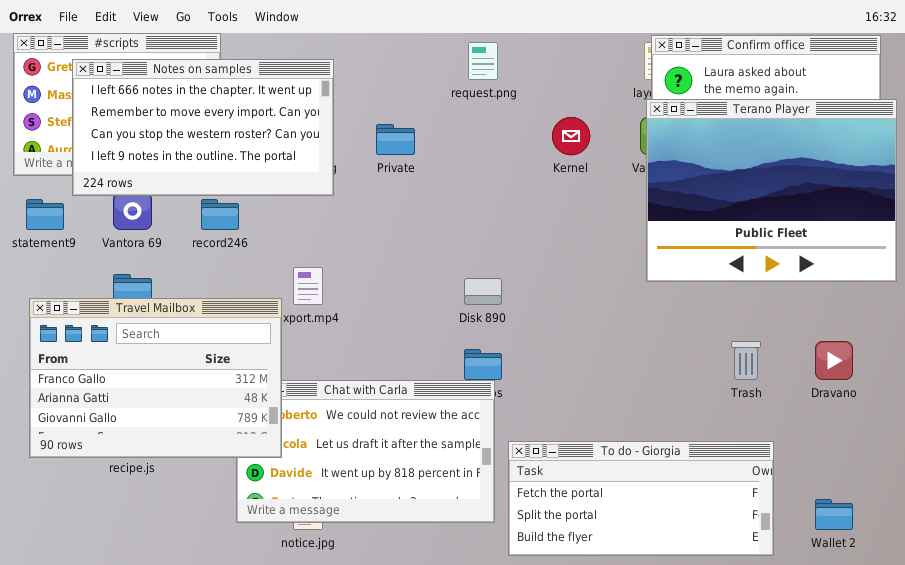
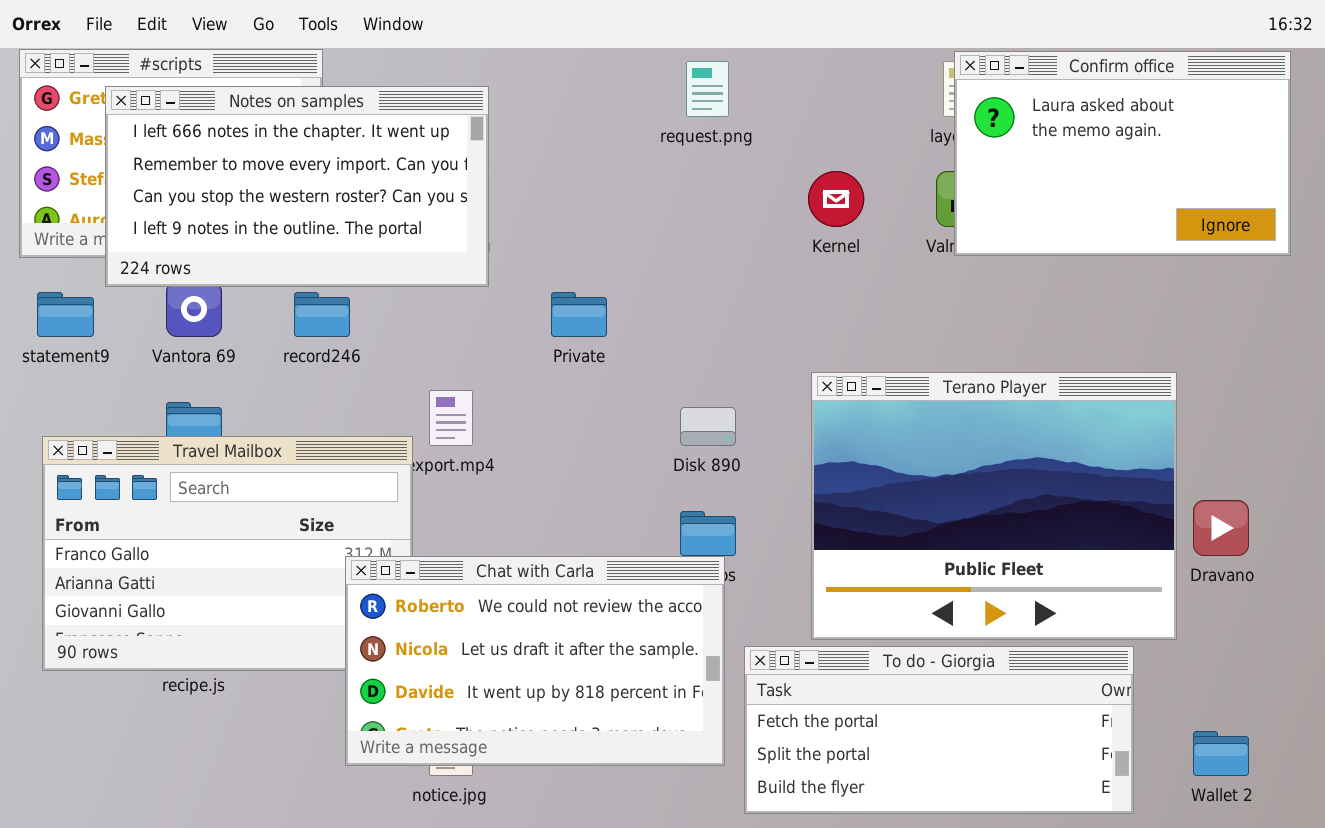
Terano Player: [646,99,897,282] -> [811,372,1177,640], moved
Private: [376,124,415,155] -> [551,292,607,337], moved
Chat with Carla: [236,380,495,523] -> [345,556,725,766], raised

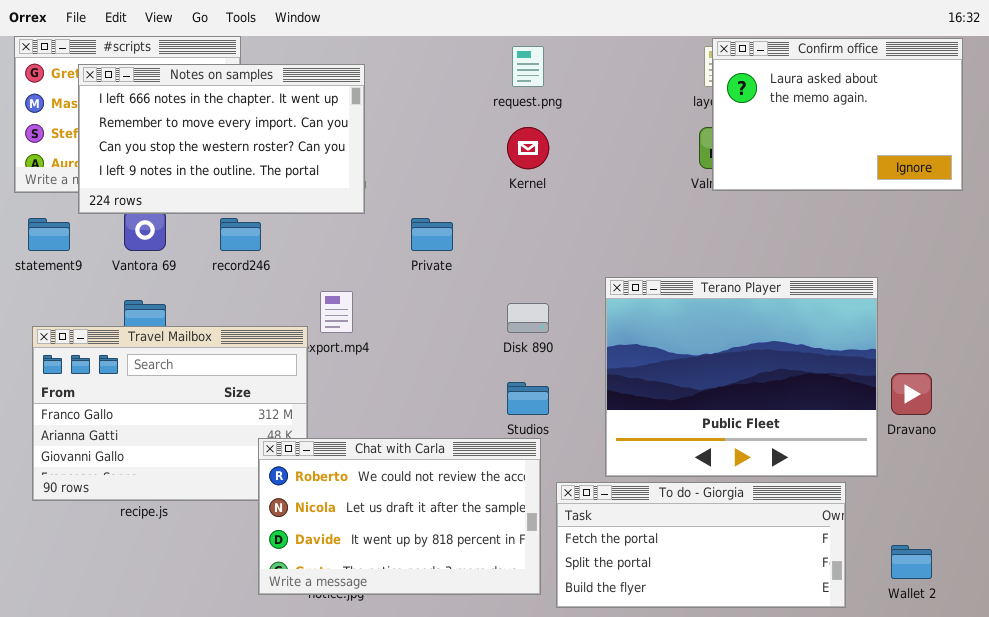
Kernel: [808,171,864,227] -> [507,127,549,169], moved
Chat with Carla: [345,556,725,766] -> [258,438,541,595], moved

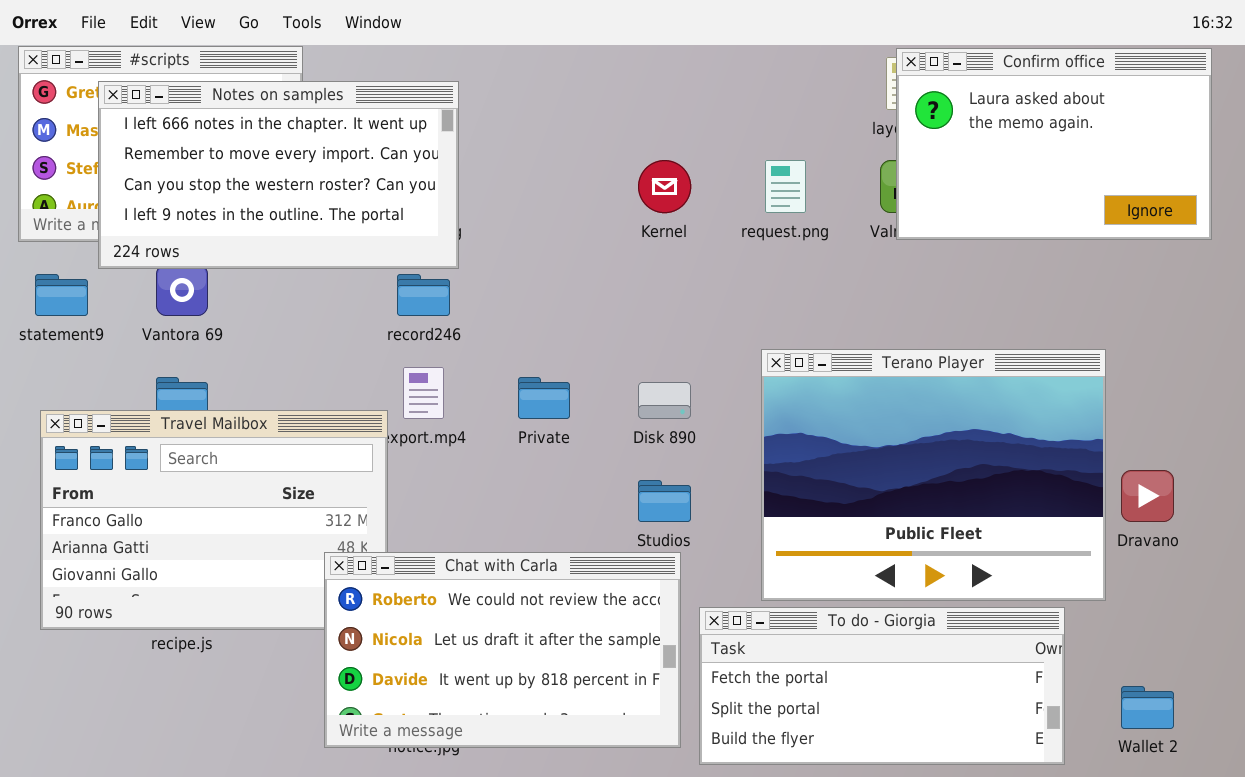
request.png: [512,46,544,87] -> [765,160,806,213], moved
record246: [220,218,261,251] -> [397,274,450,316], moved
Private: [411,218,453,251] -> [518,377,570,419], moved

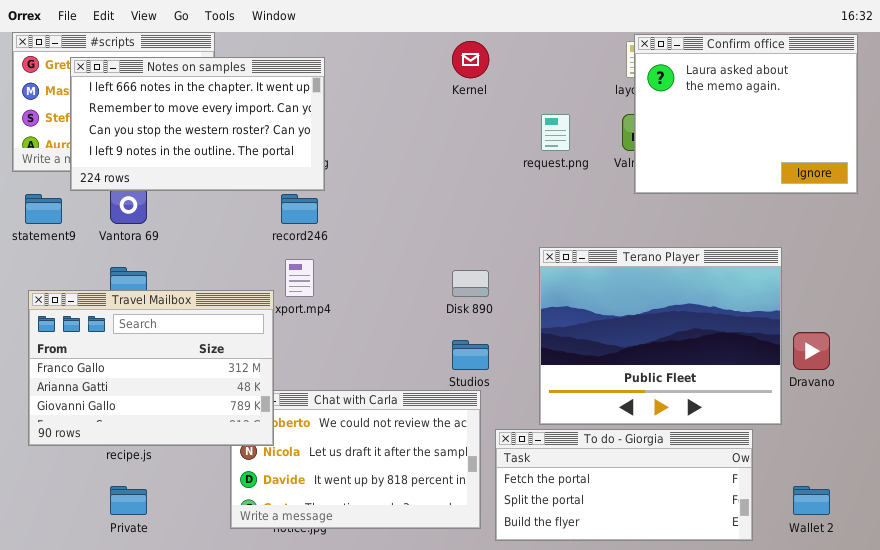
Confirm office: [896,48,1212,240] -> [634,34,858,194], resized
Kernel: [638,160,691,213] -> [452,41,489,78], moved
Private: [518,377,570,419] -> [110,486,147,515], moved
Travel Mailbox: [40,410,388,630] -> [28,290,274,446], raised

